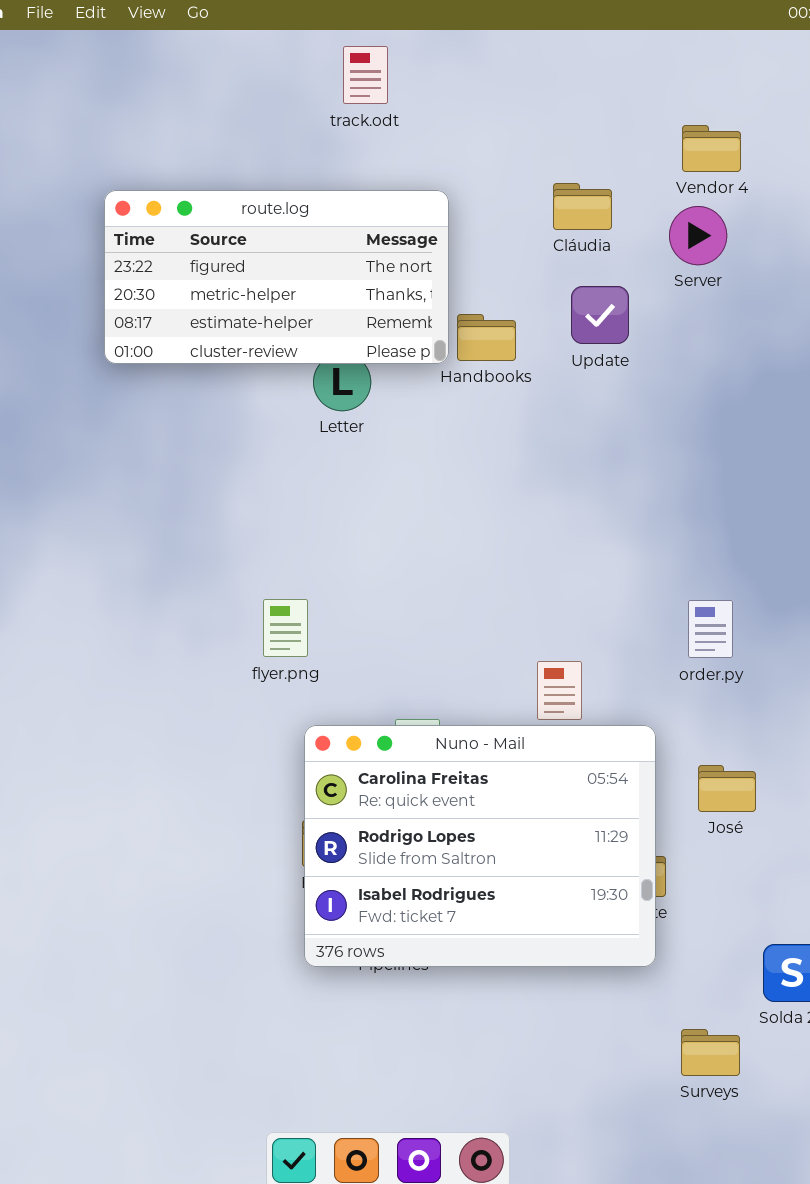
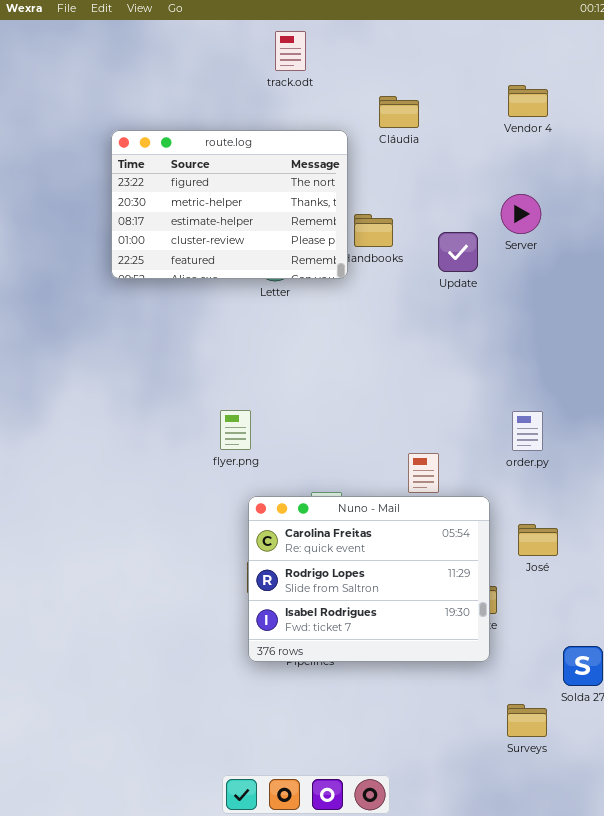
Cláudia: [553,183,612,230] -> [379,96,419,128], moved
route.log: [104,190,449,364] -> [111,130,348,279], resized
Server: [669,206,727,265] -> [501,194,541,234], moved
Update: [571,286,629,344] -> [438,232,478,272], moved

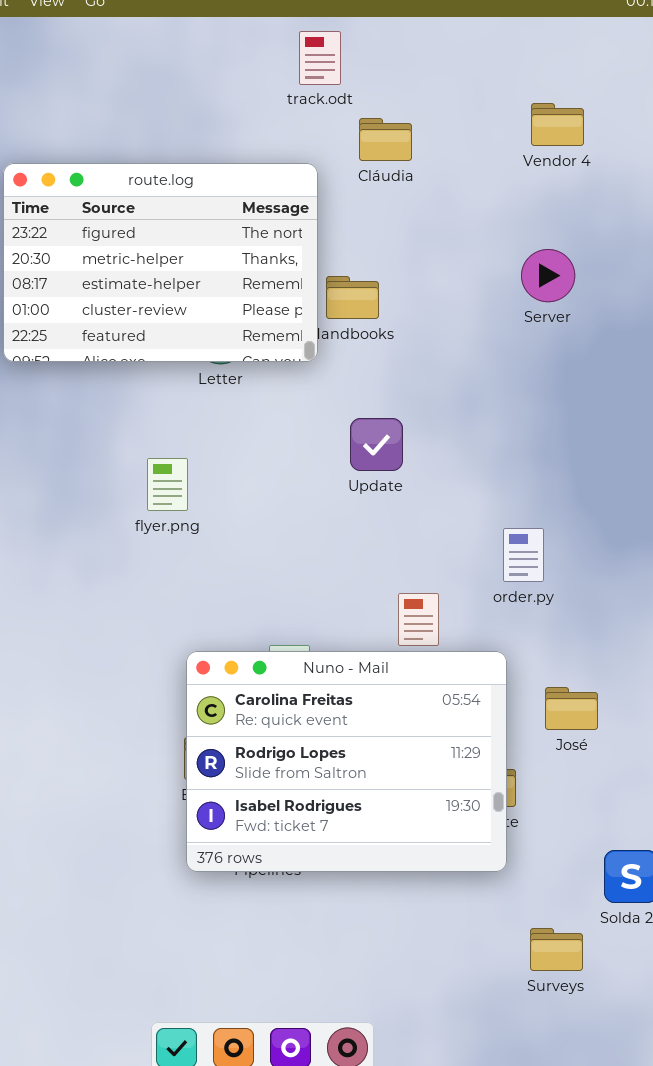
track.odt: [275,31,306,71] -> [299,31,341,85], moved
Update: [438,232,478,272] -> [350,418,403,471], moved
flyer.png: [220,410,251,450] -> [147,458,188,511], moved
order.py: [512,411,543,451] -> [503,528,544,582], moved

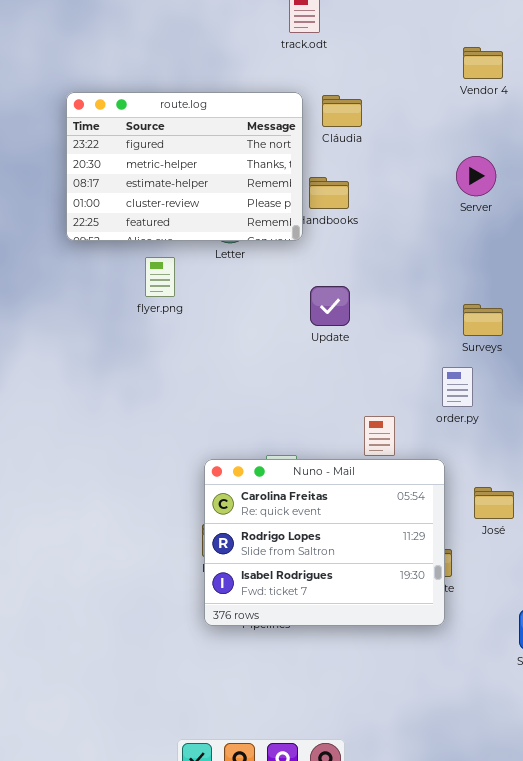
Cláudia: [359,118,412,161] -> [322,95,362,127], moved
Update: [350,418,403,471] -> [310,286,350,326], moved
flyer.png: [147,458,188,511] -> [145,257,175,297], moved
Surveys: [530,928,583,971] -> [463,304,503,336], moved

